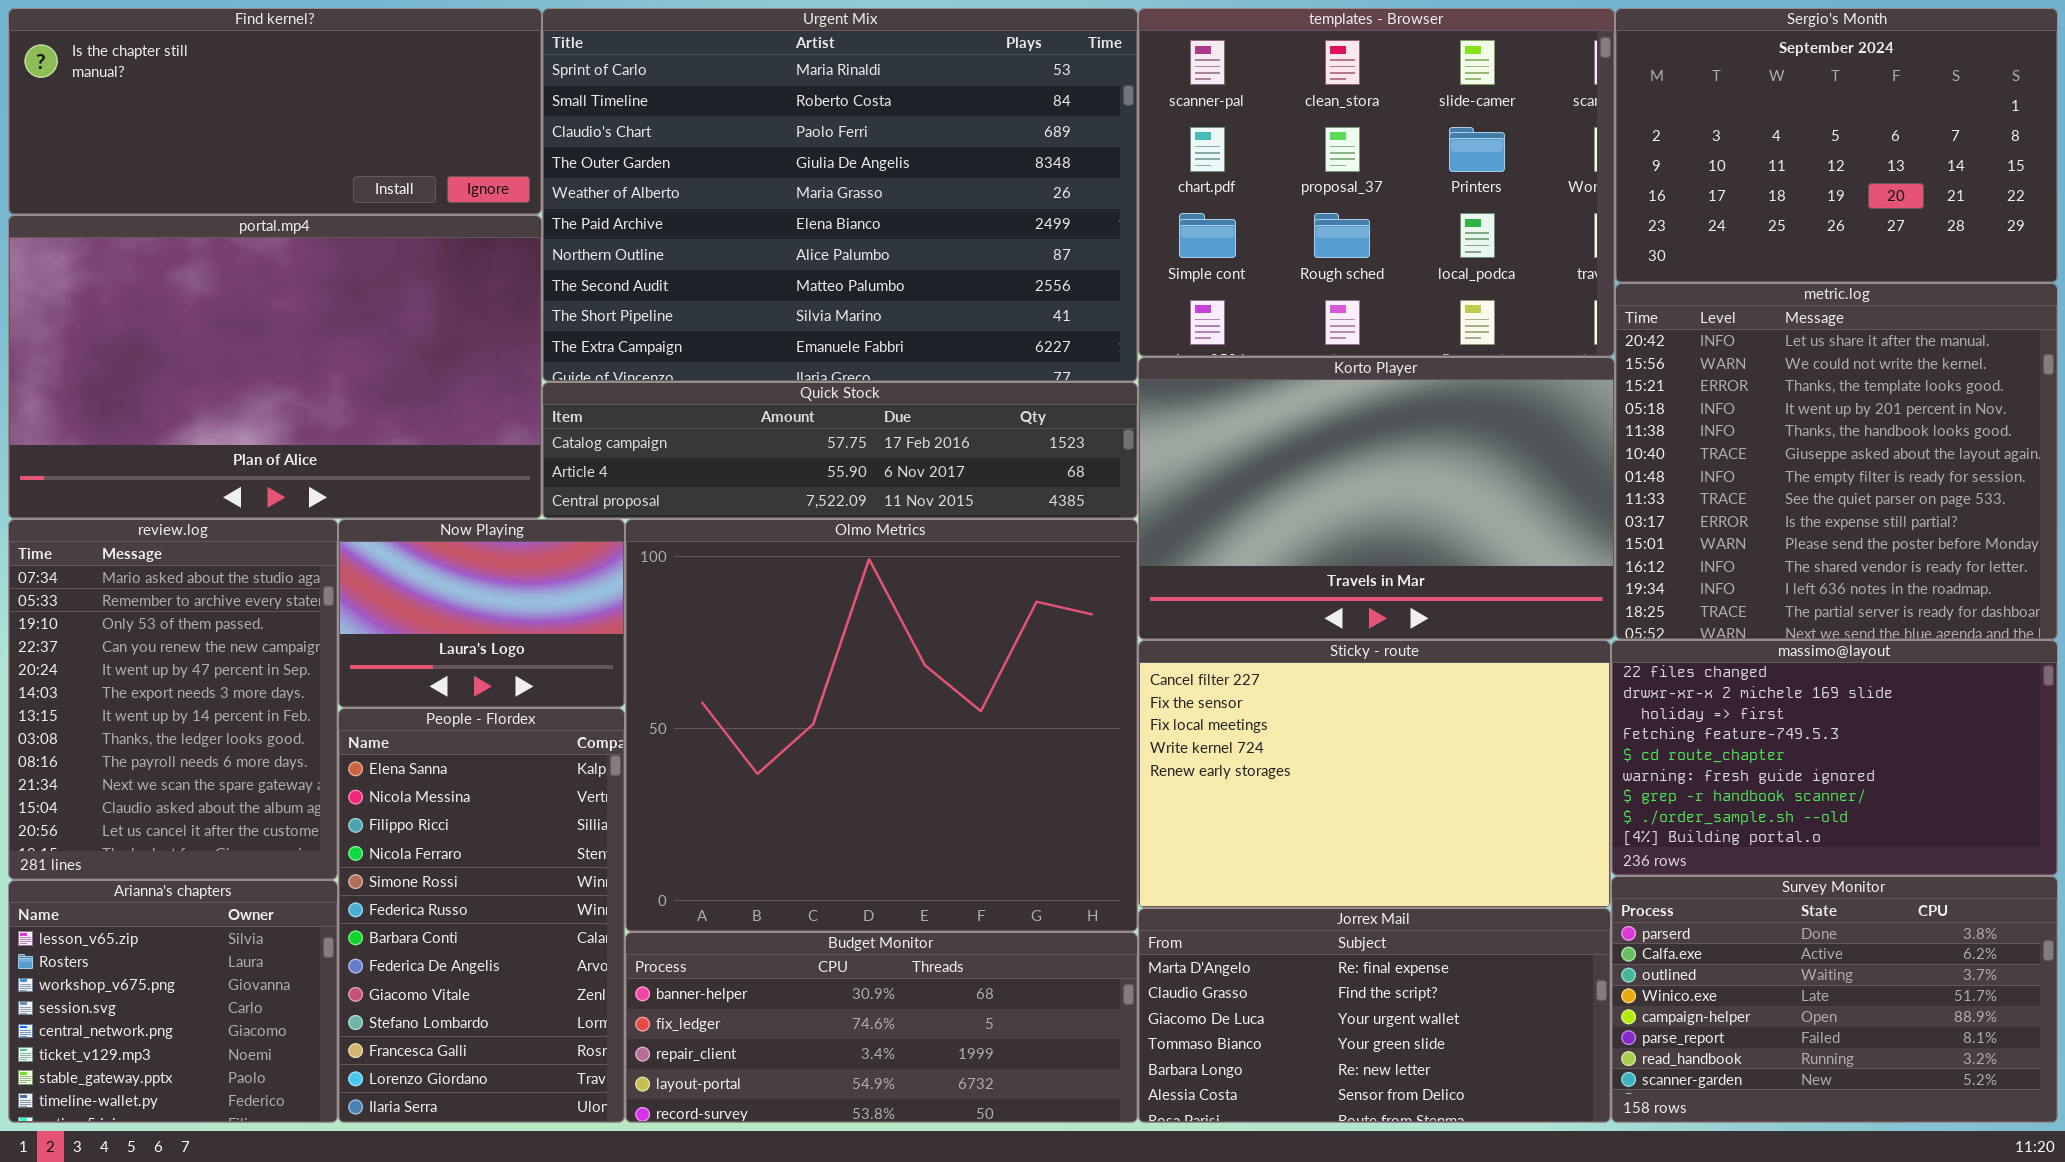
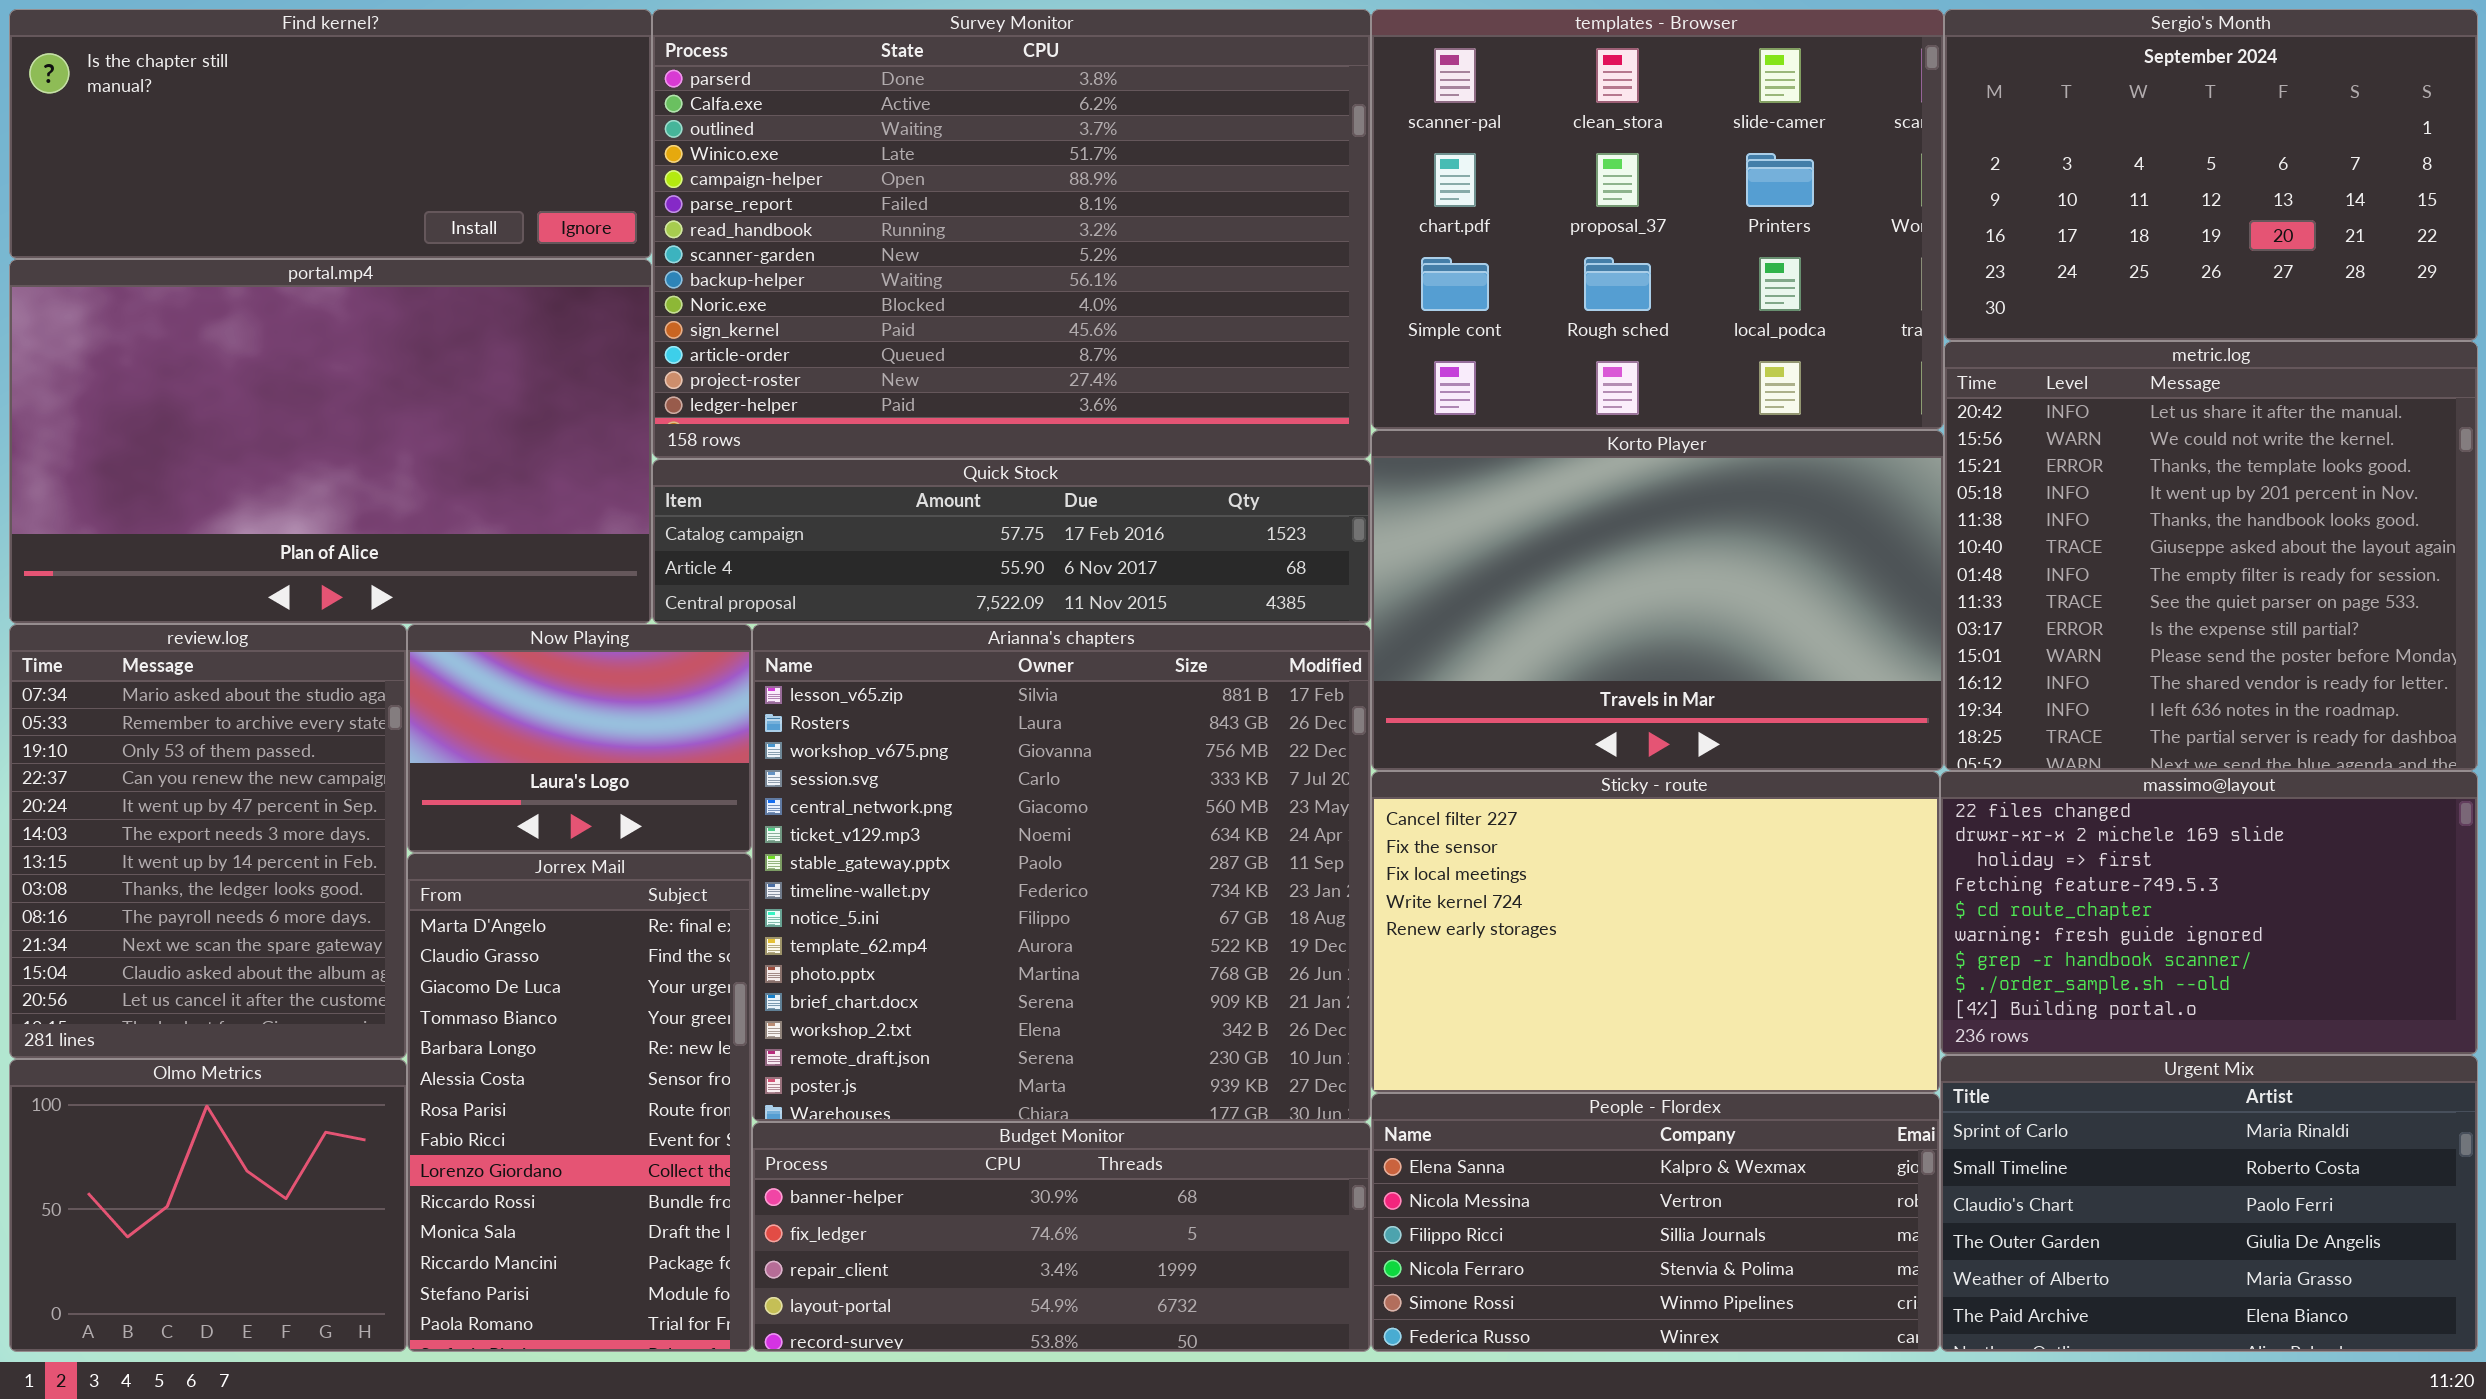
Urgent Mix: [542,8,1138,382] -> [1940,1055,2478,1352], moved, resized
Olmo Metrics: [625,519,1138,932] -> [9,1059,407,1352], moved, resized
People - Flordex: [338,708,625,1123] -> [1371,1093,1940,1352], moved, resized
Survey Monitor: [1611,876,2058,1123] -> [652,9,1371,459], moved, resized
Arianna's chapters: [8,880,338,1123] -> [752,624,1371,1122], moved, resized
Jorrex Mail: [1138,908,1611,1123] -> [407,853,752,1352], moved, resized

